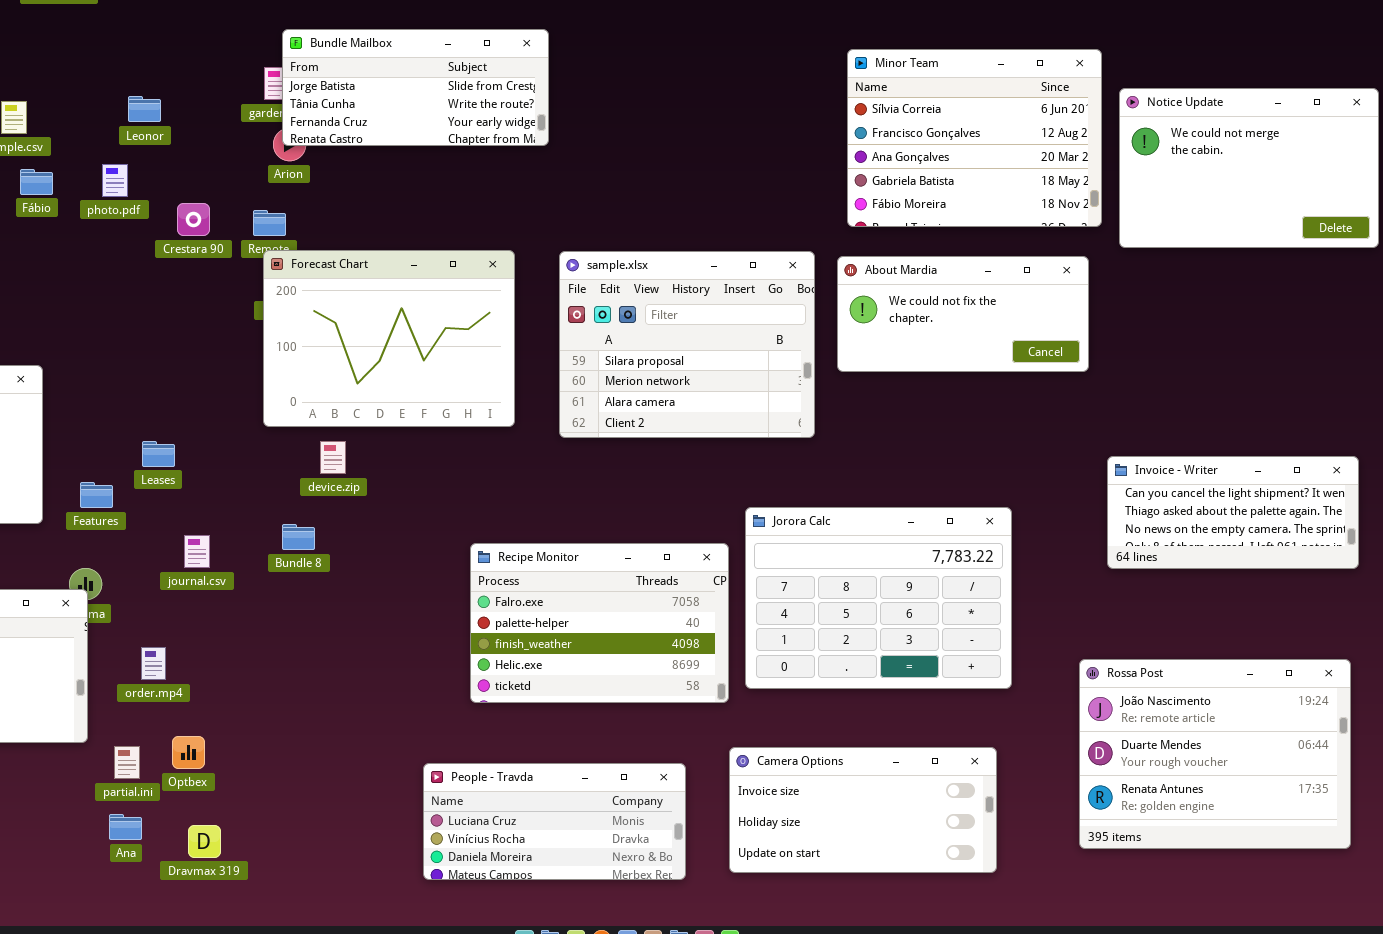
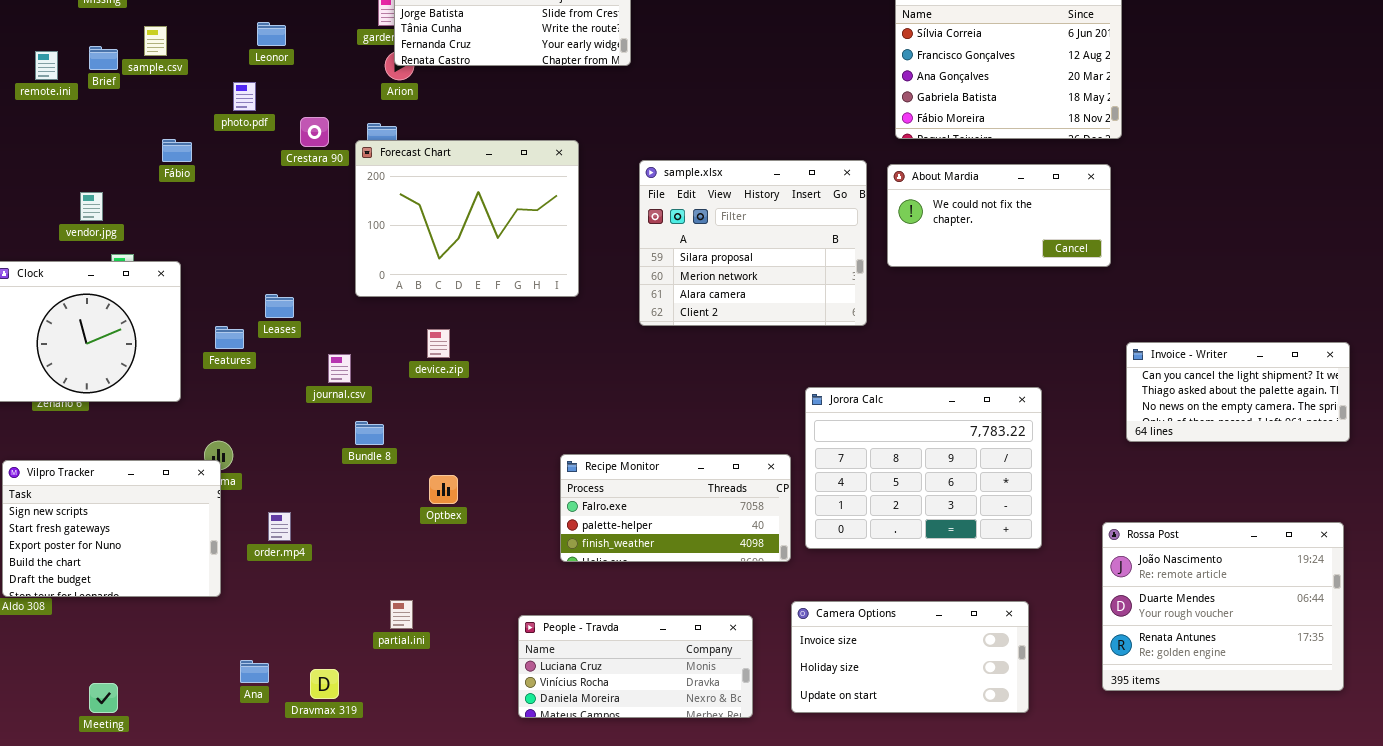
Notice Update: [1119,88,1379,248] -> none, closed
Fábio: [20,169,53,195] -> [162,139,192,162], moved
Forecast Chart: [263,250,515,427] -> [355,140,579,297], moved
Leases: [142,441,175,467] -> [265,294,294,318], moved
Features: [80,482,113,508] -> [215,326,244,349], moved
Bundle 8: [282,524,315,550] -> [355,421,384,445], moved
journal.csv: [184,535,210,568] -> [328,354,351,383], moved
Recipe Monitor: [470,543,729,703] -> [560,454,791,562], resized
Optbex: [172,736,205,769] -> [429,475,458,504], moved
partial.ini: [114,746,140,779] -> [390,600,413,629], moved

